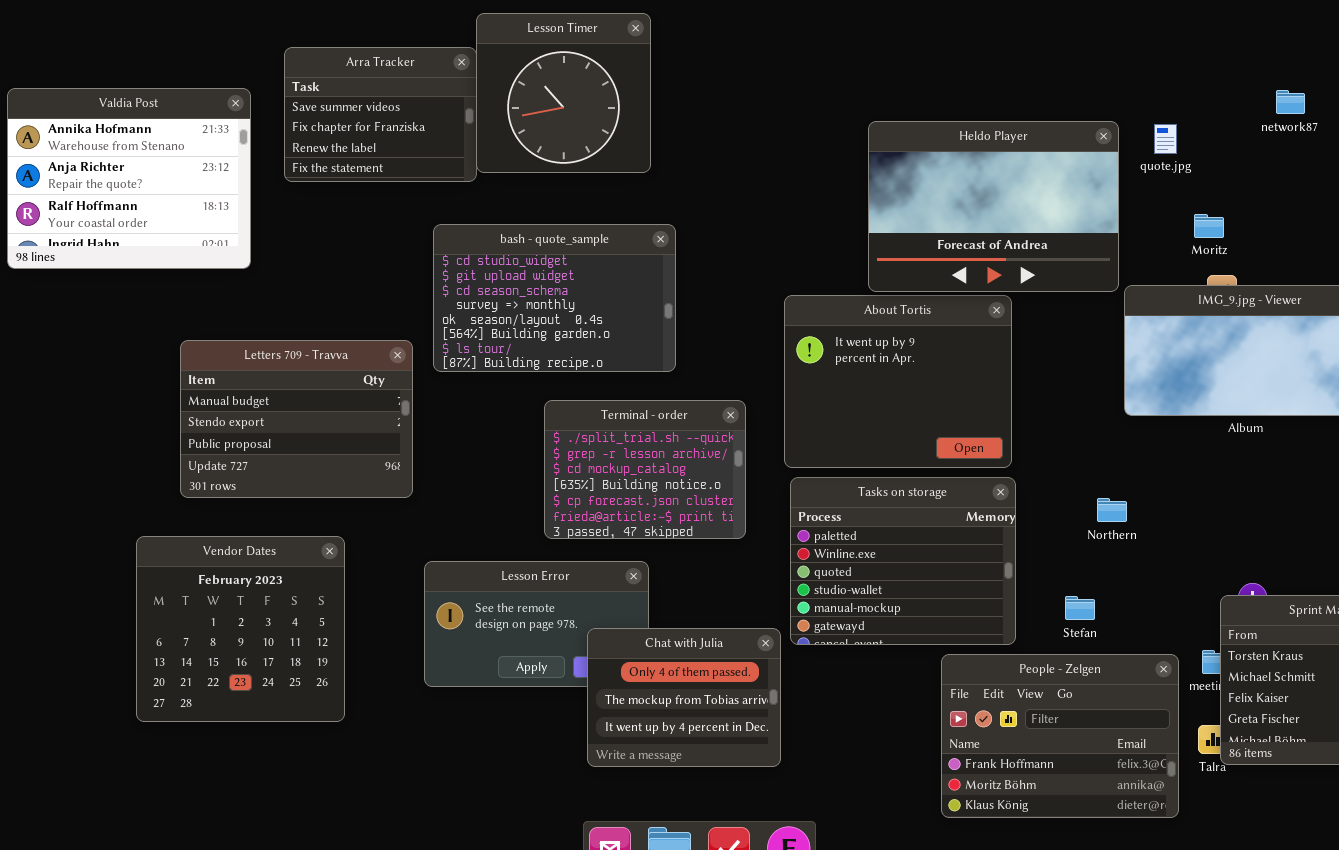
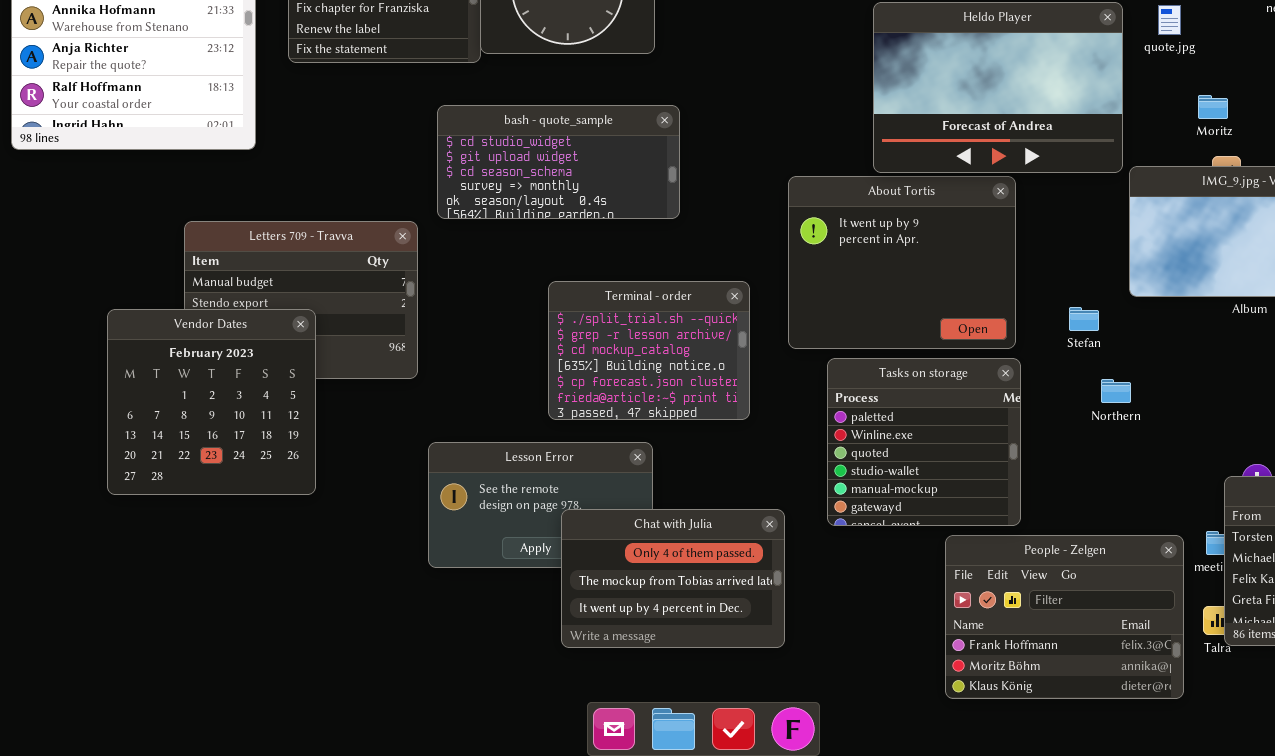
bash - quote_sample: [433,224,676,372] -> [437,105,680,219], resized
Tasks on storage: [790,477,1016,645] -> [827,358,1021,526], resized
Vendor Dates: [136,536,345,722] -> [107,309,316,495], moved
Stefan: [1065,596,1095,620] -> [1069,307,1099,331], moved
Chat with Julia: [587,628,781,767] -> [561,509,785,648], resized

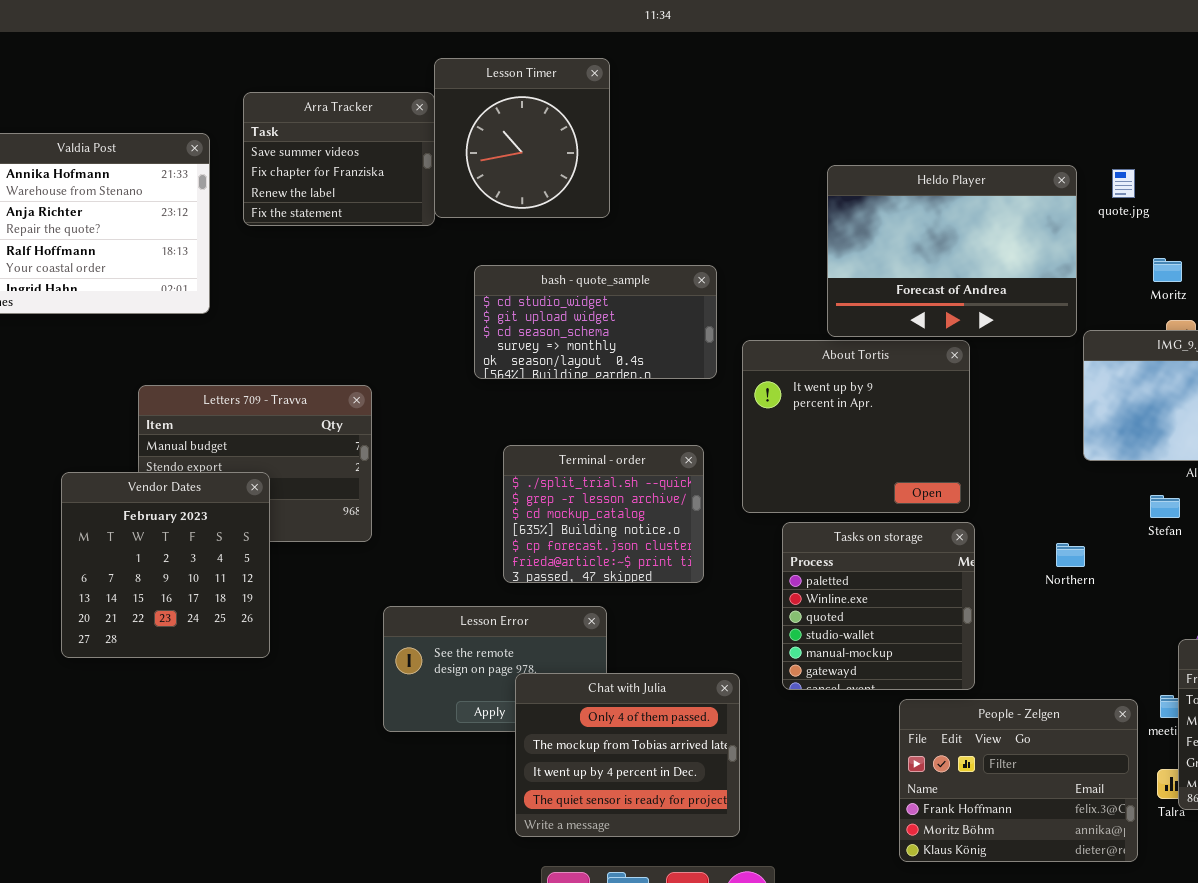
bash - quote_sample: [437,105,680,219] -> [474,265,717,379], moved
Stefan: [1069,307,1099,331] -> [1150,495,1180,518], moved
Chat with Julia: [561,509,785,648] -> [515,673,740,837], resized

